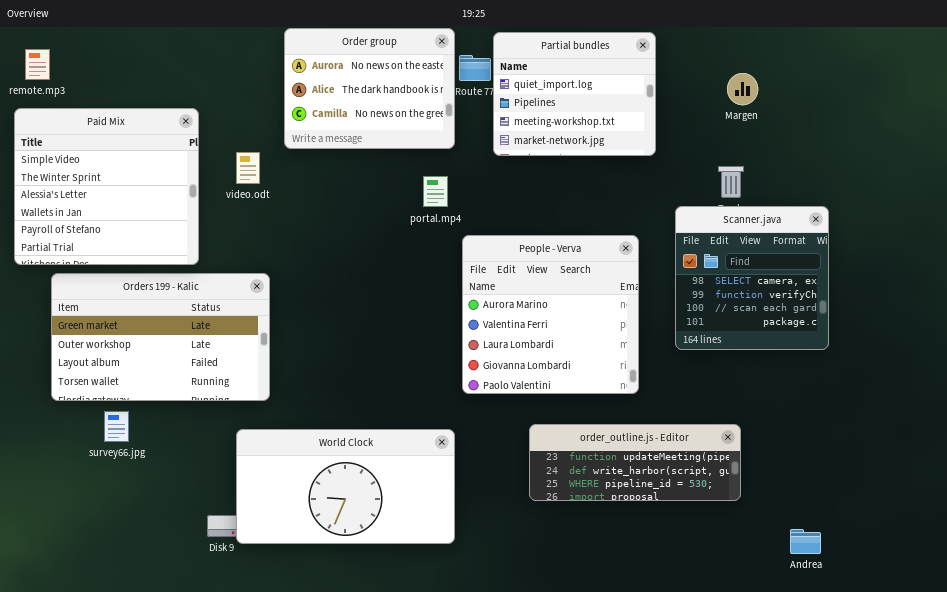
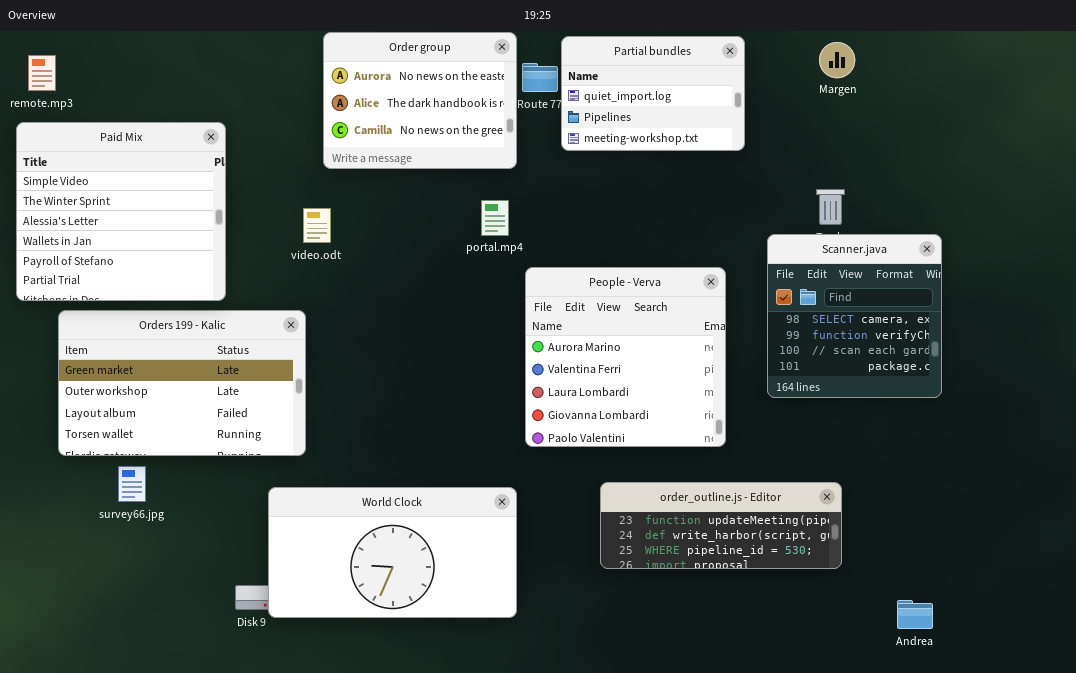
Partial bundles: [493,32,656,156] -> [561,36,745,151], resized
Margen: [727,73,758,105] -> [819,42,855,78], moved
video.odt: [236,152,260,184] -> [303,208,331,243], moved

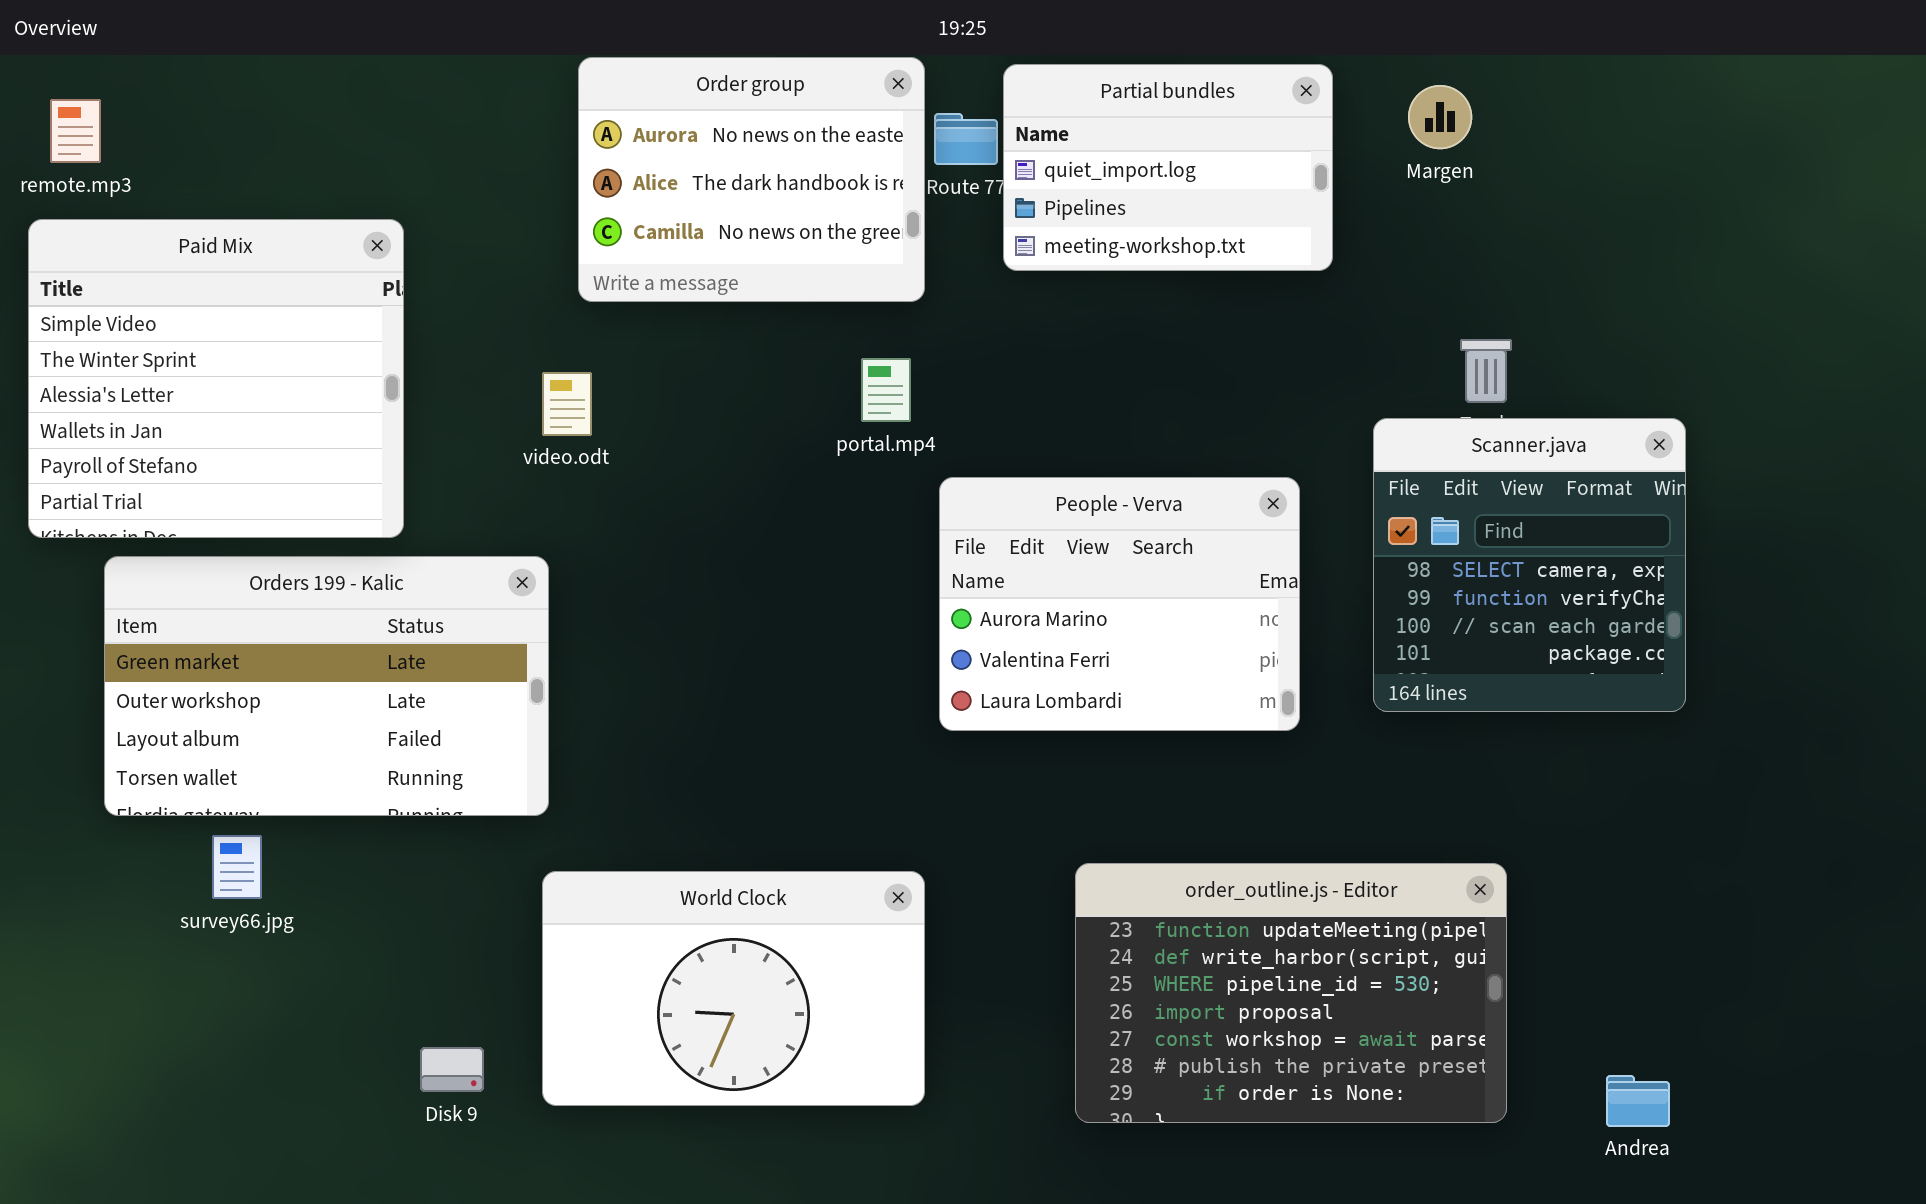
Margen: [819,42,855,78] -> [1408,85,1472,149], moved
People - Verva: [525,267,726,447] -> [939,477,1300,731], resized
order_outline.js - Editor: [600,482,842,569] -> [1075,863,1507,1123], resized
World Clock: [268,487,517,618] -> [542,871,925,1106], resized

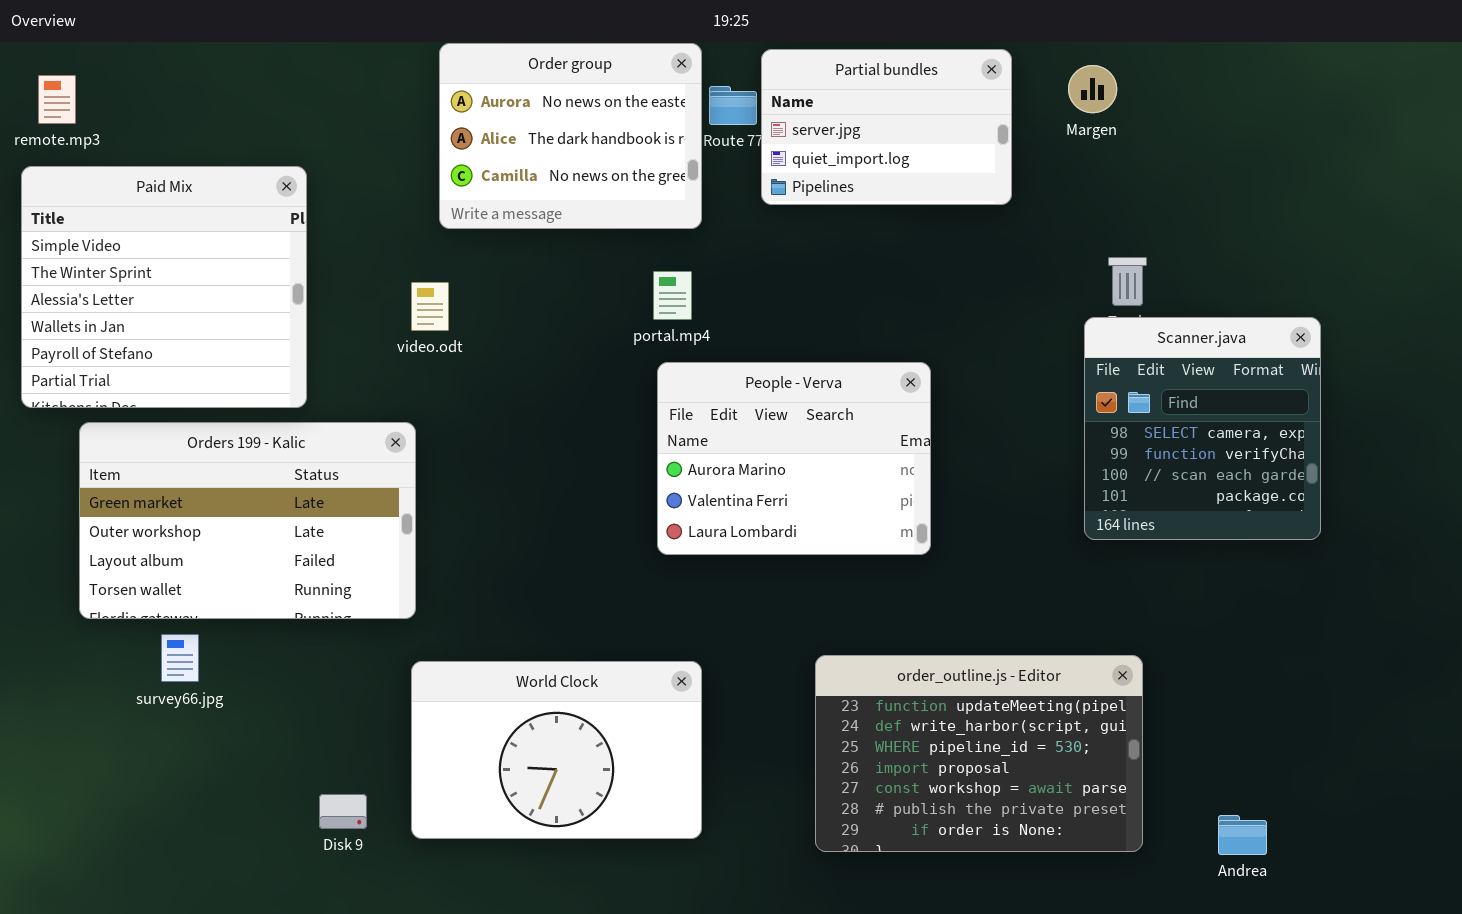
Partial bundles: [1003,64,1333,271] -> [761,49,1012,205], scrolled up 1 row
Scanner.java: [1373,418,1686,712] -> [1084,317,1321,540], moved
People - Verva: [939,477,1300,731] -> [657,362,931,555], moved

